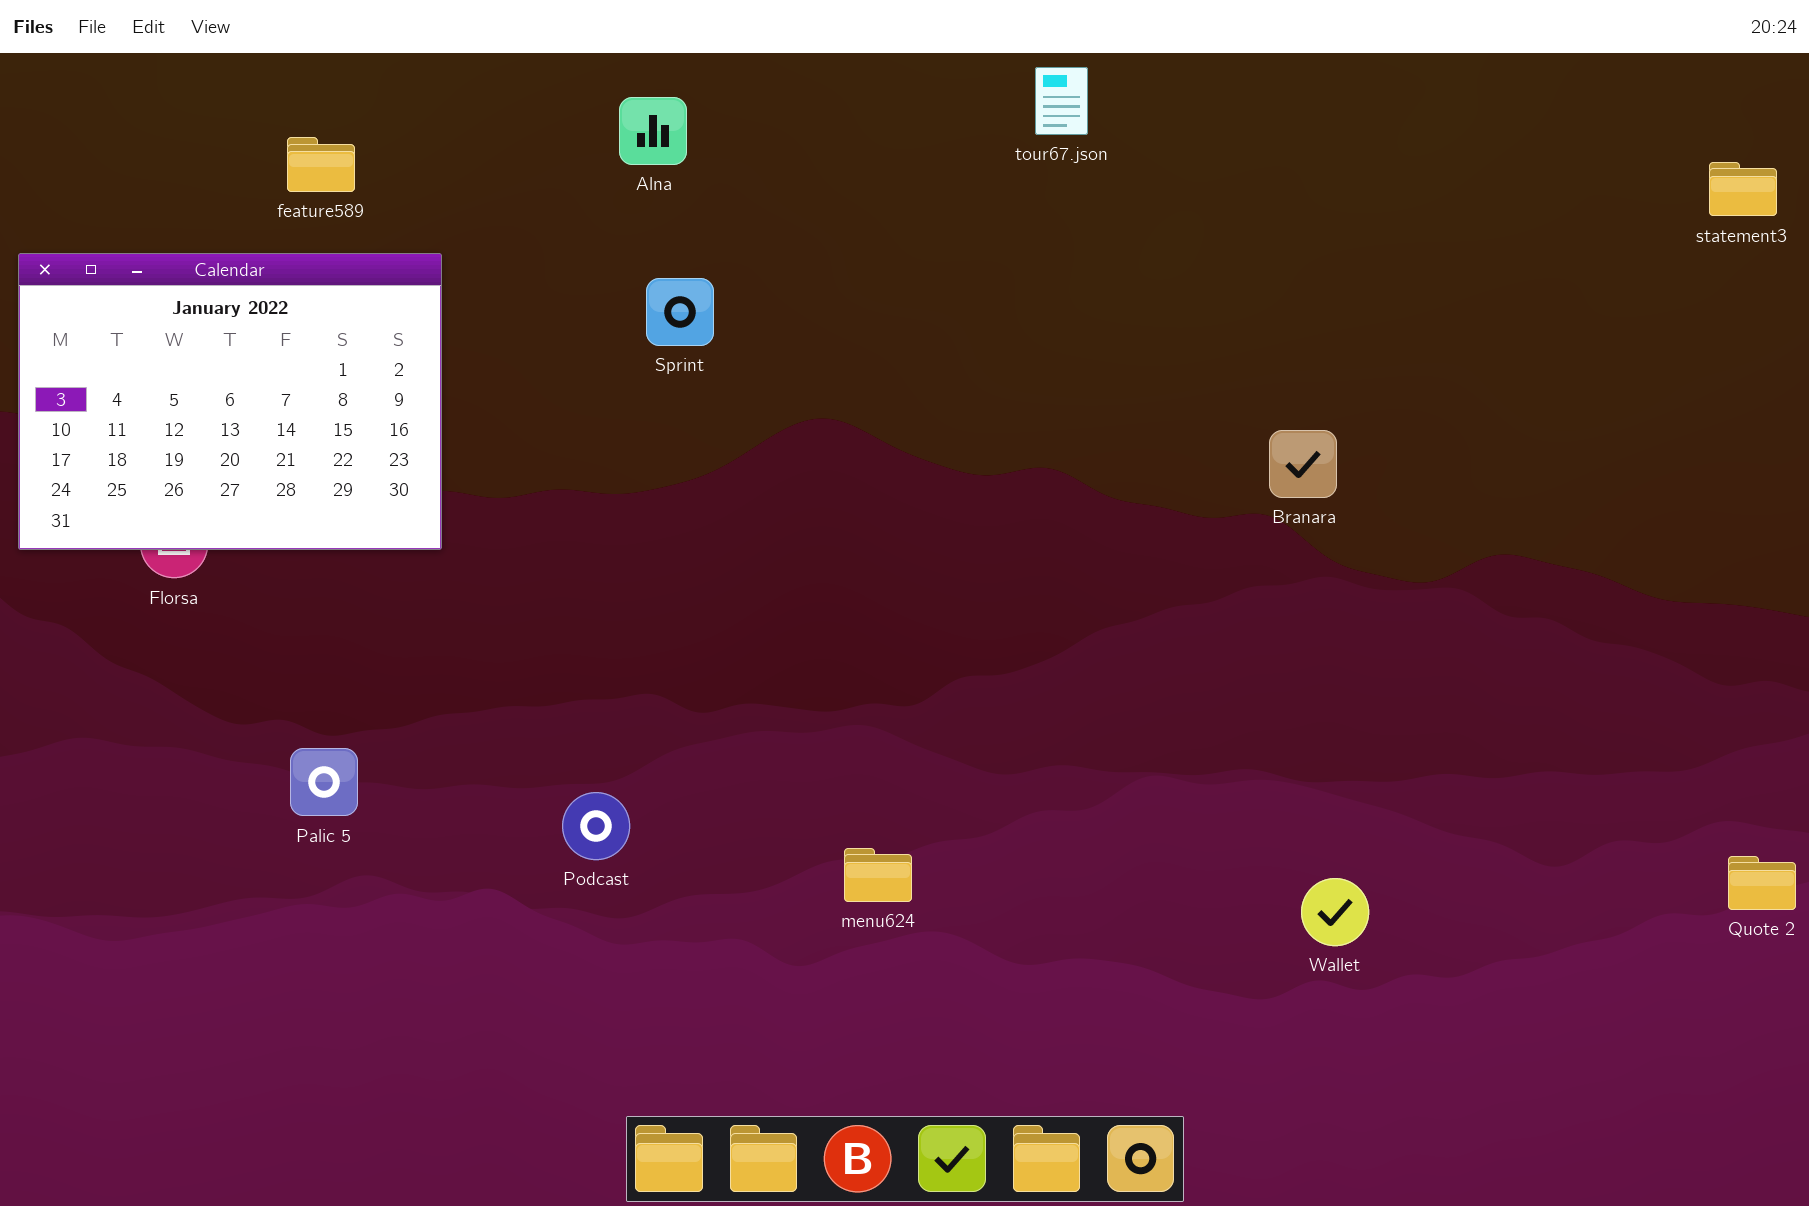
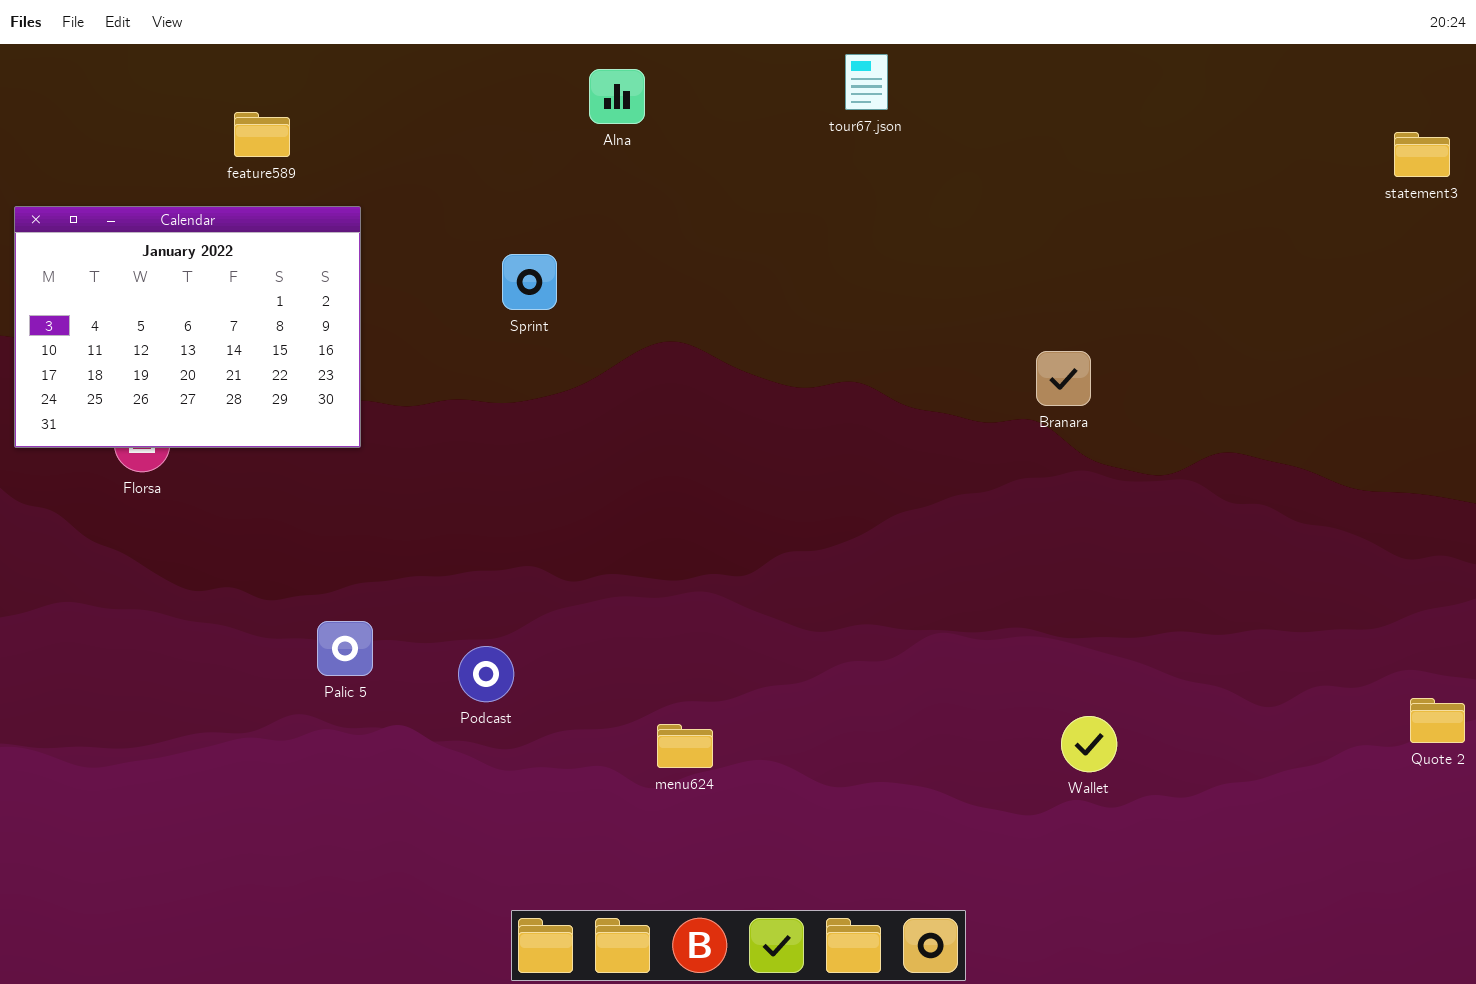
Alna: [619,97,687,165] -> [589,69,645,124], moved
Sprint: [646,278,714,346] -> [502,254,557,310], moved
Palic 5: [290,748,358,816] -> [317,621,373,676], moved
menu624: [844,848,912,902] -> [657,724,713,768], moved

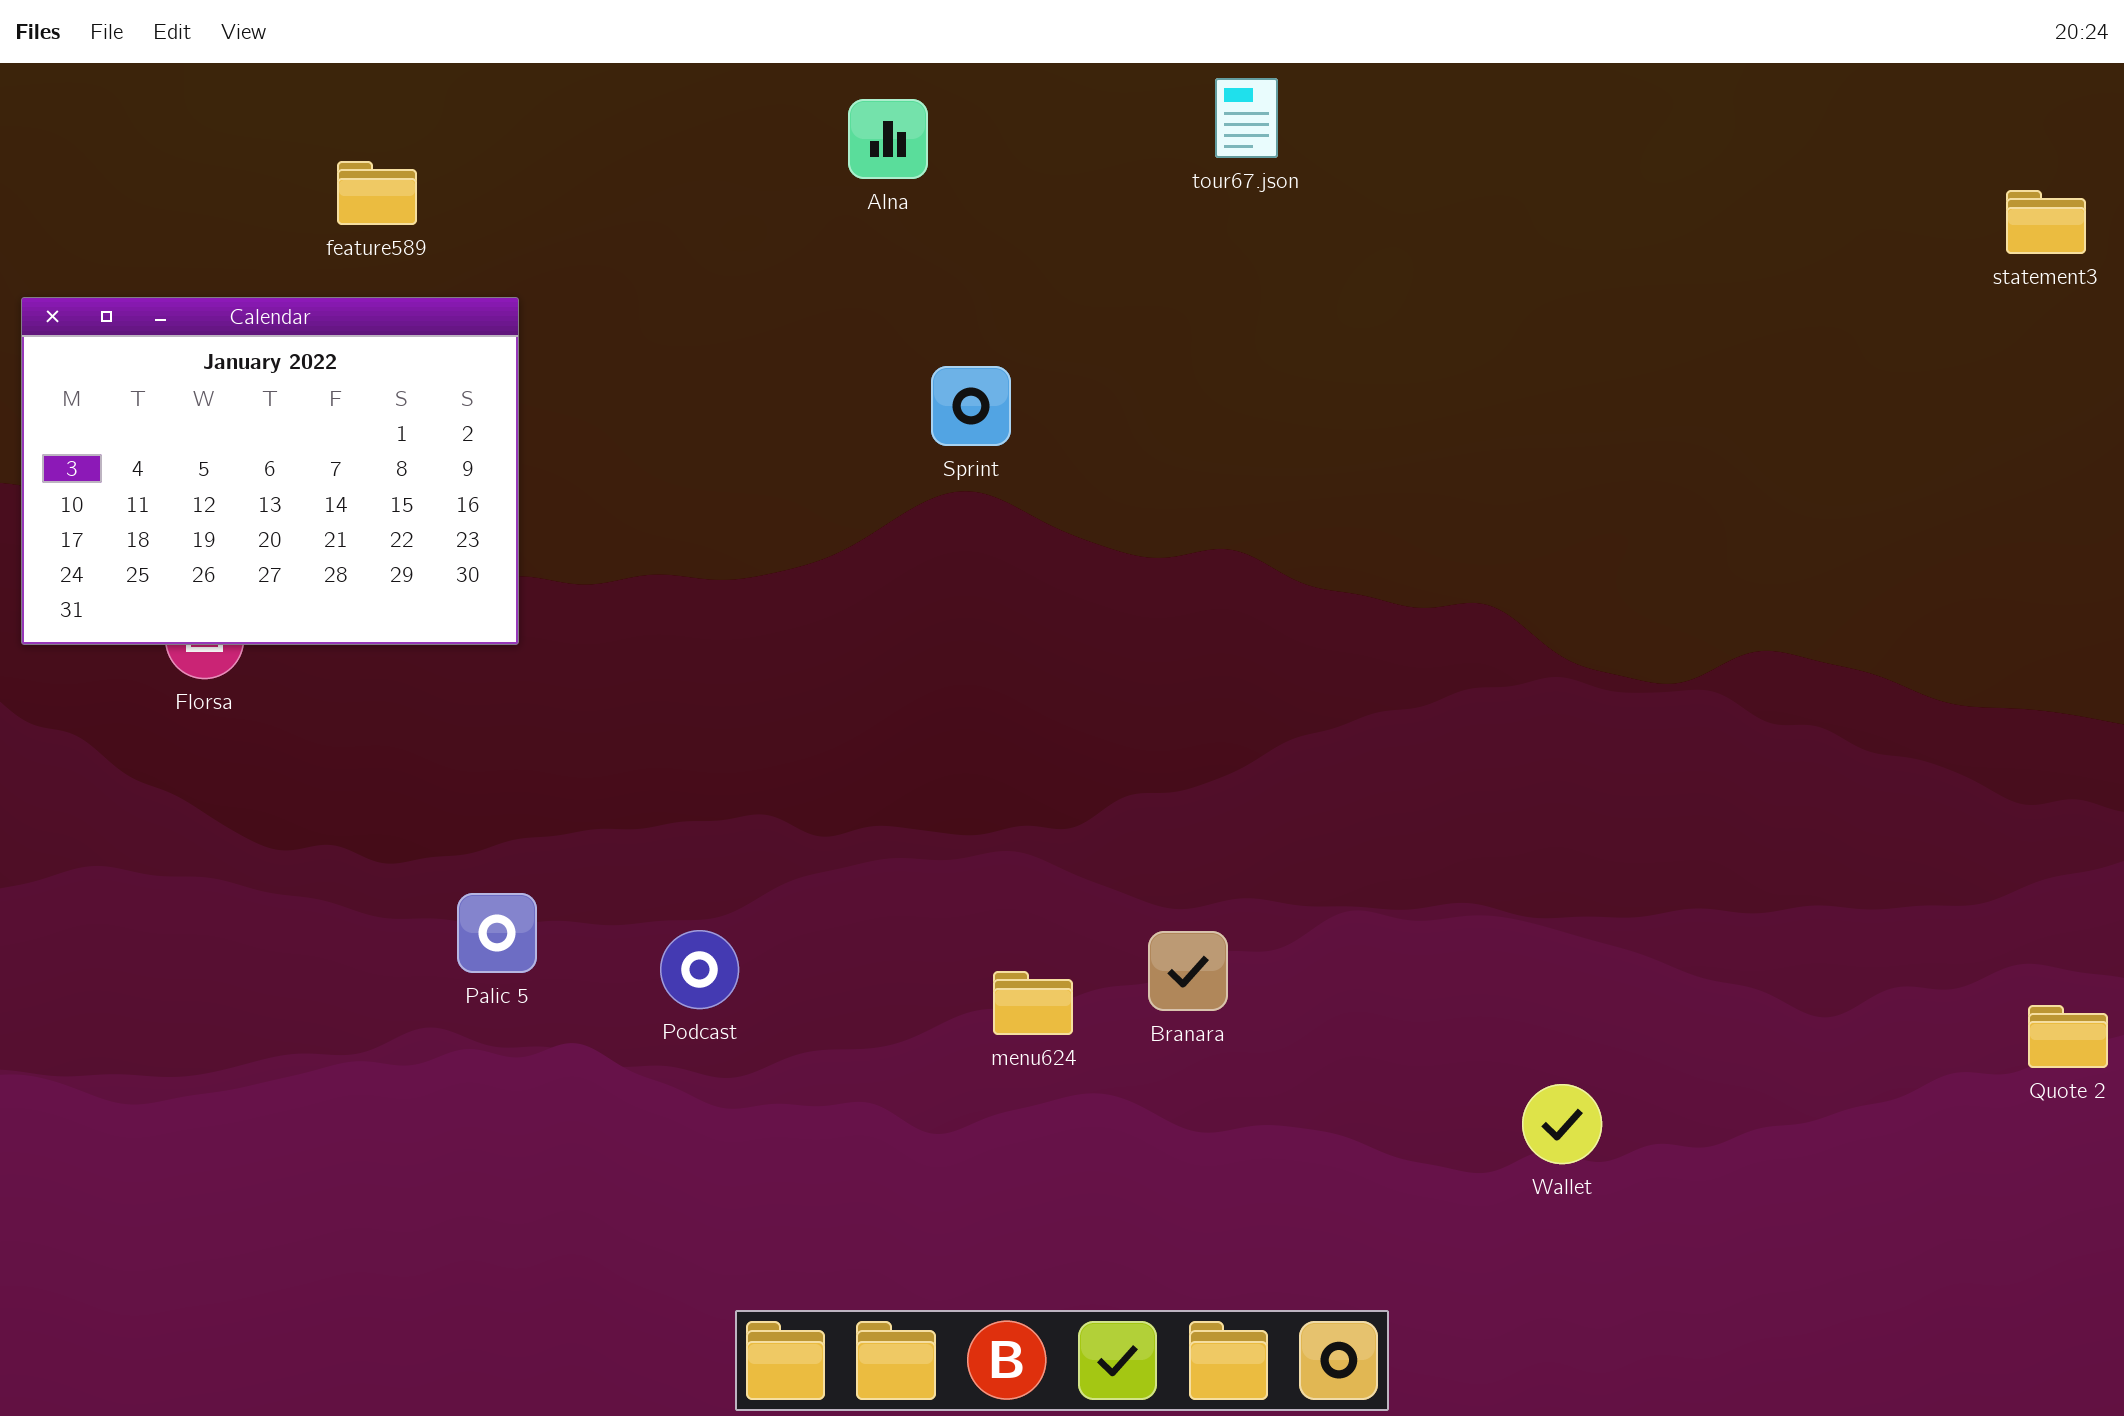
Sprint: [502,254,557,310] -> [931,366,1011,446], moved
Branara: [1036,351,1091,406] -> [1148,931,1228,1011], moved
Wallet: [1061,716,1117,772] -> [1522,1084,1602,1164], moved
menu624: [657,724,713,768] -> [993,971,1073,1035], moved

